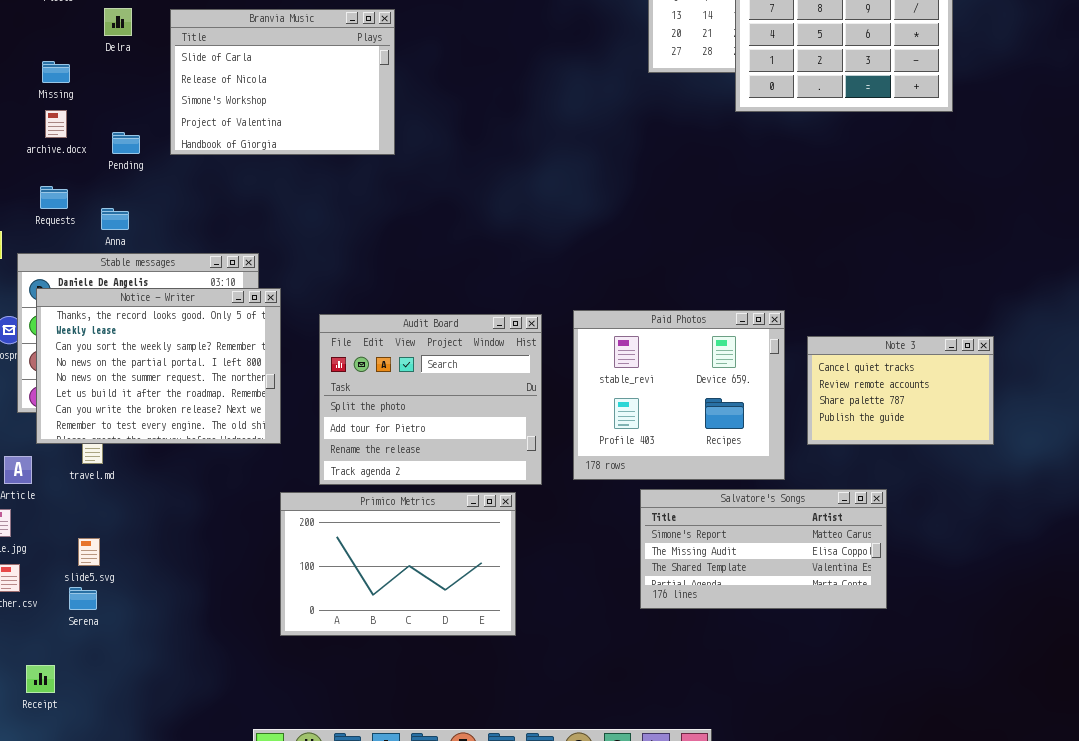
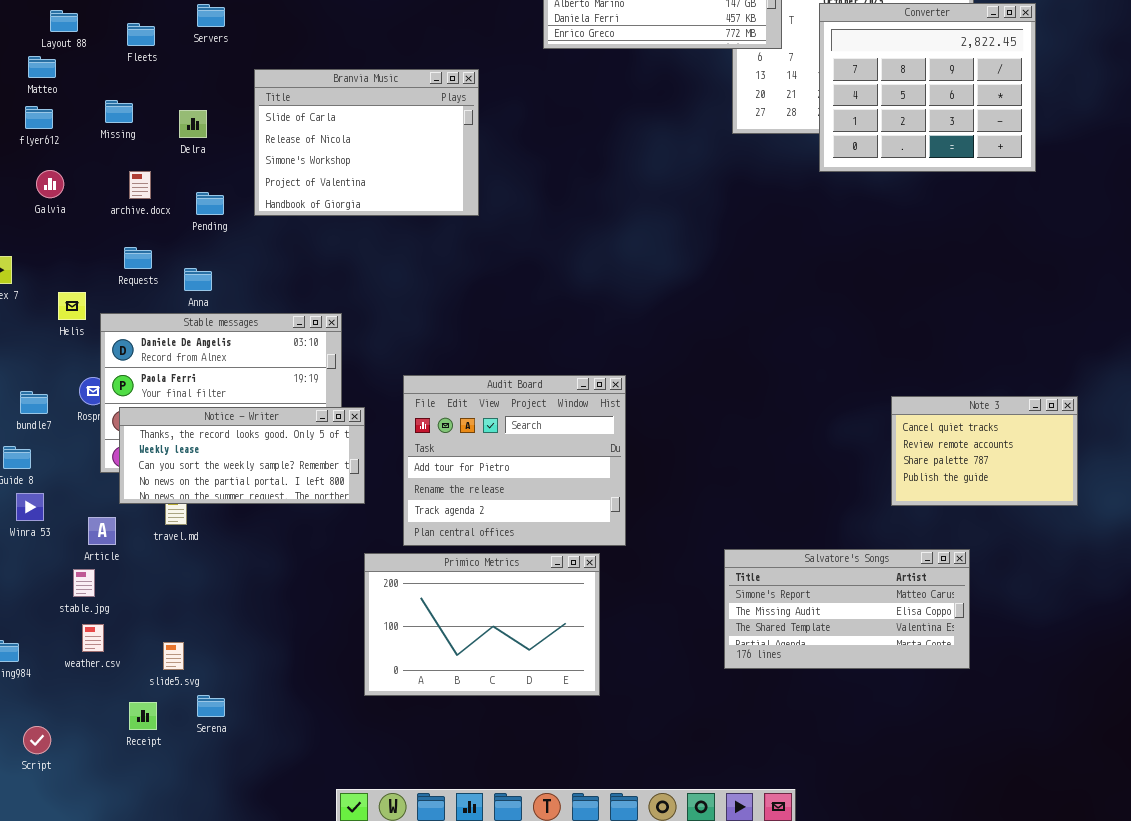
Delra: [104,8,132,36] -> [179,110,207,138], moved
Missing: [42,61,70,83] -> [105,100,133,123], moved
Notice - Writer: [36,288,281,444] -> [119,407,365,504], resized
Paid Photos: [573,310,785,480] -> none, closed
Audit Board: [319,314,542,485] -> [403,375,626,546], scrolled down 1 row
slide5.svg: [78,538,100,566] -> [163,642,184,670], moved
Serena: [69,587,97,610] -> [197,695,225,717], moved
Receipt: [26,665,55,693] -> [129,702,157,730], moved

